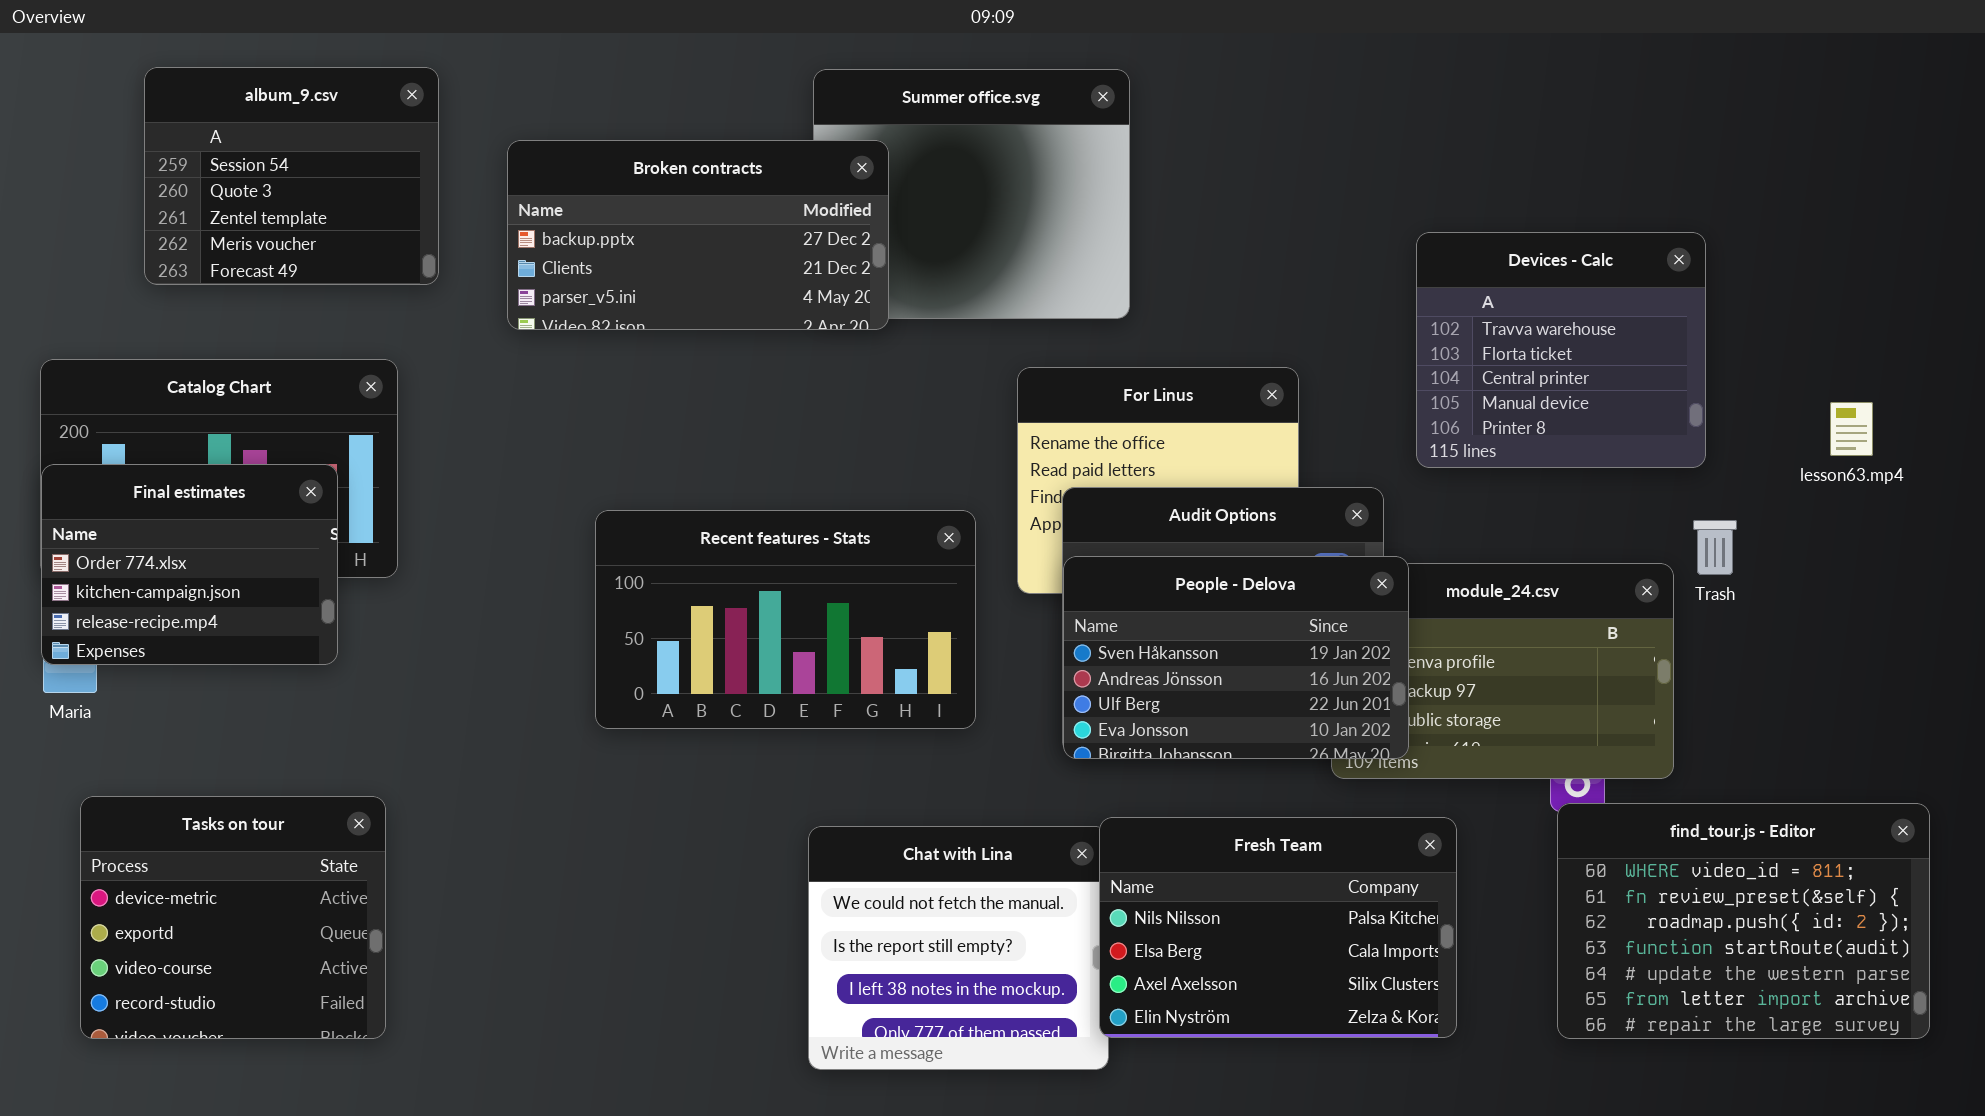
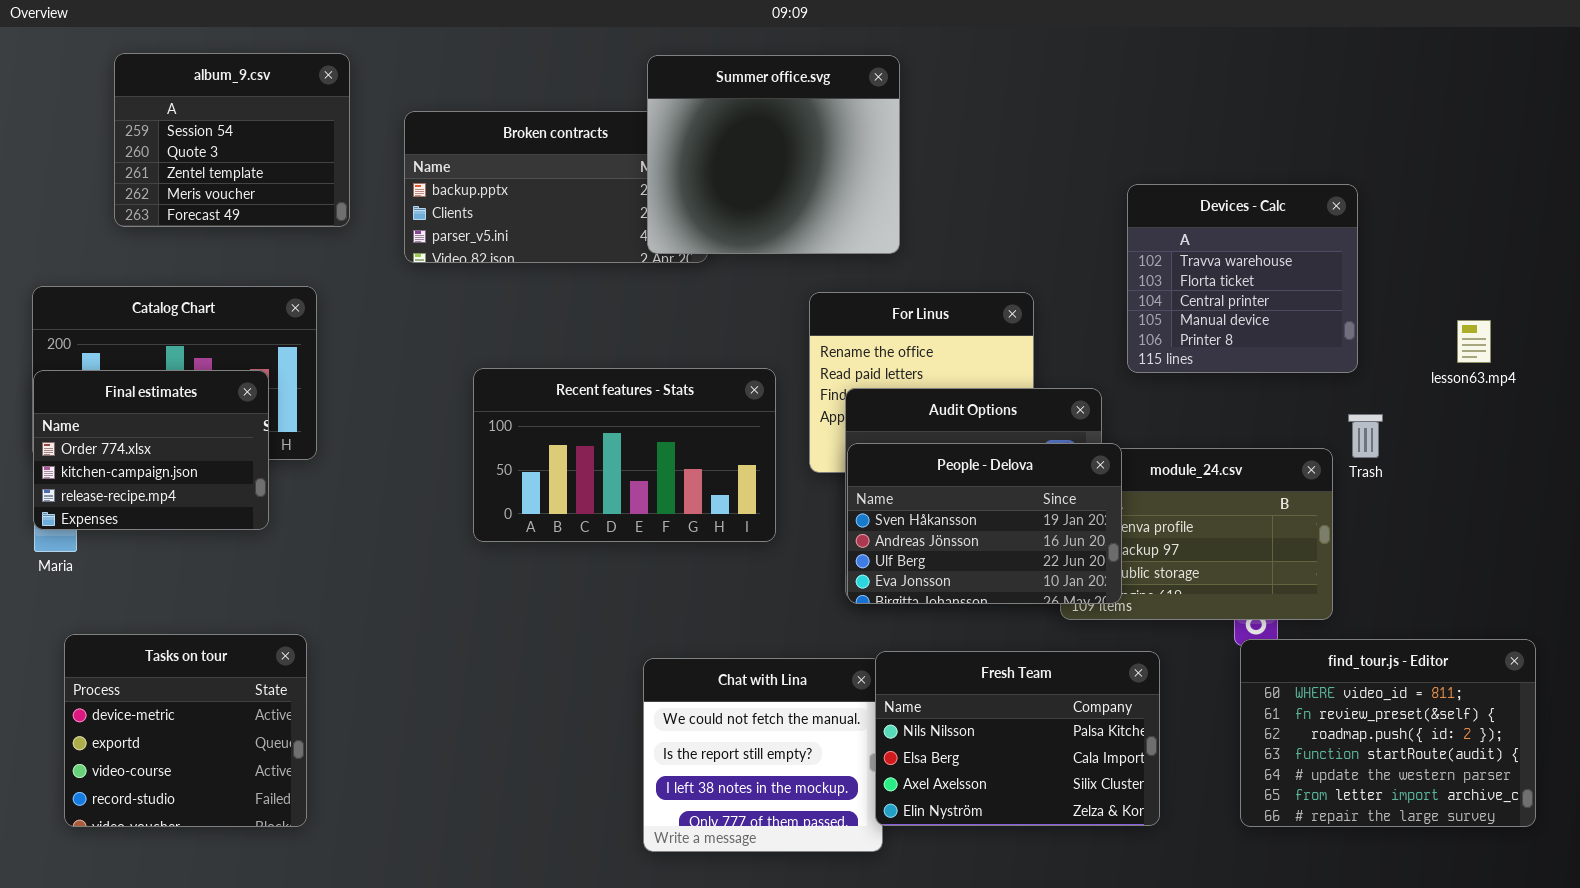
Summer office.svg: [813,69,1130,319] -> [647,55,900,254], raised
Recent features - Stats: [595,510,976,729] -> [473,368,776,542], moved

